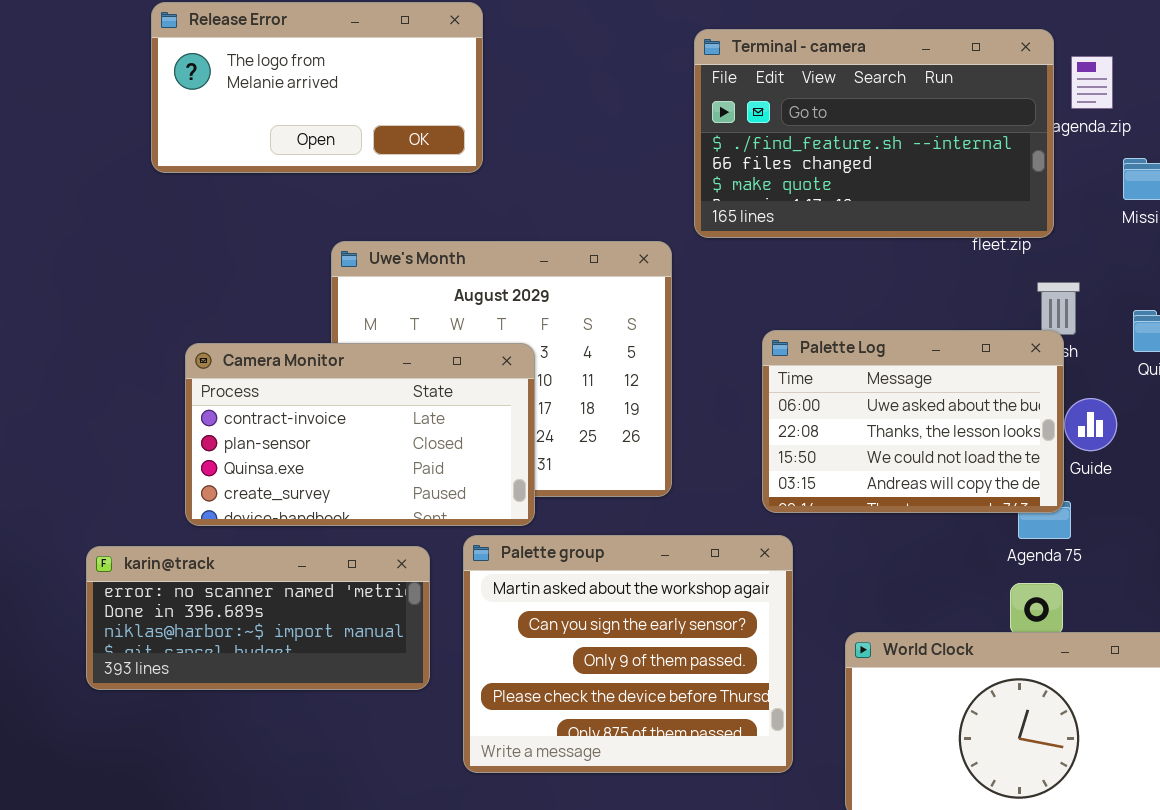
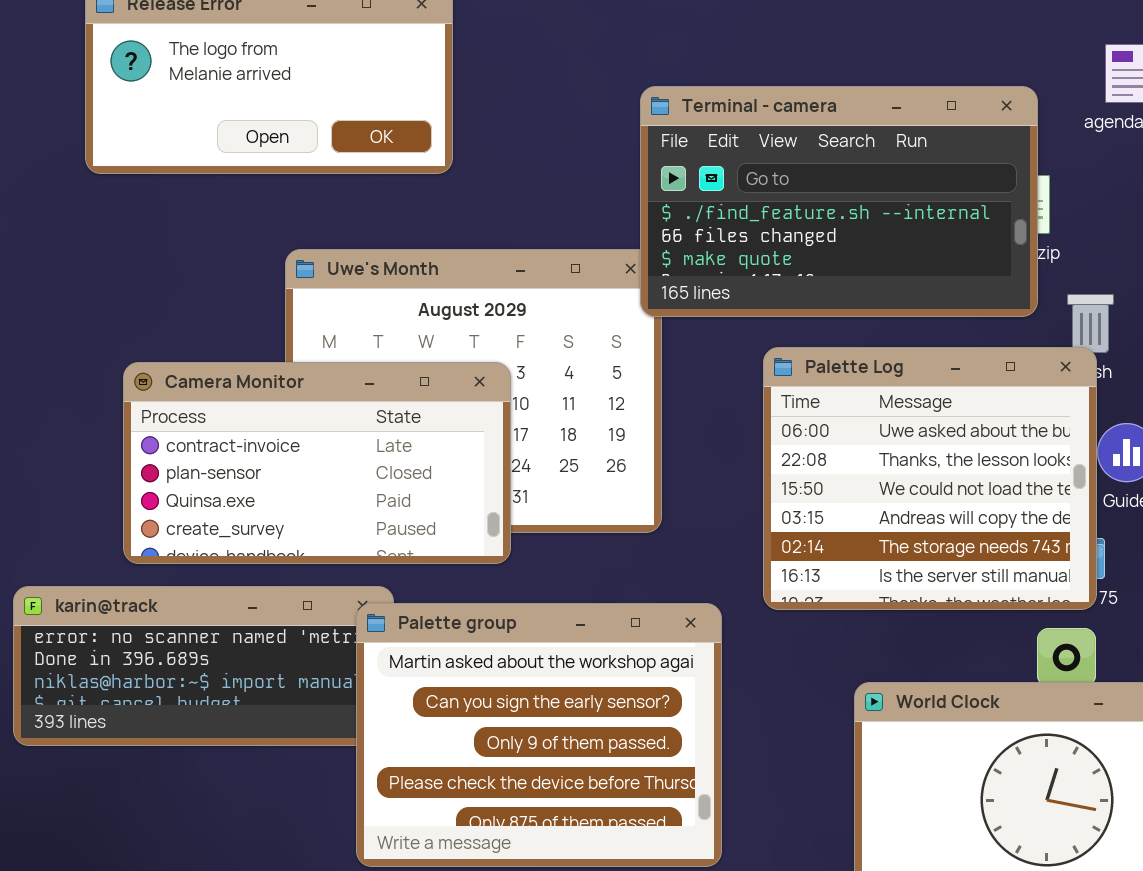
Terminal - camera: [694,29,1054,238] -> [640,86,1038,317], moved
Palette Log: [762,330,1064,513] -> [763,347,1097,610], resized
Palette group: [463,535,793,773] -> [356,603,722,867], moved

